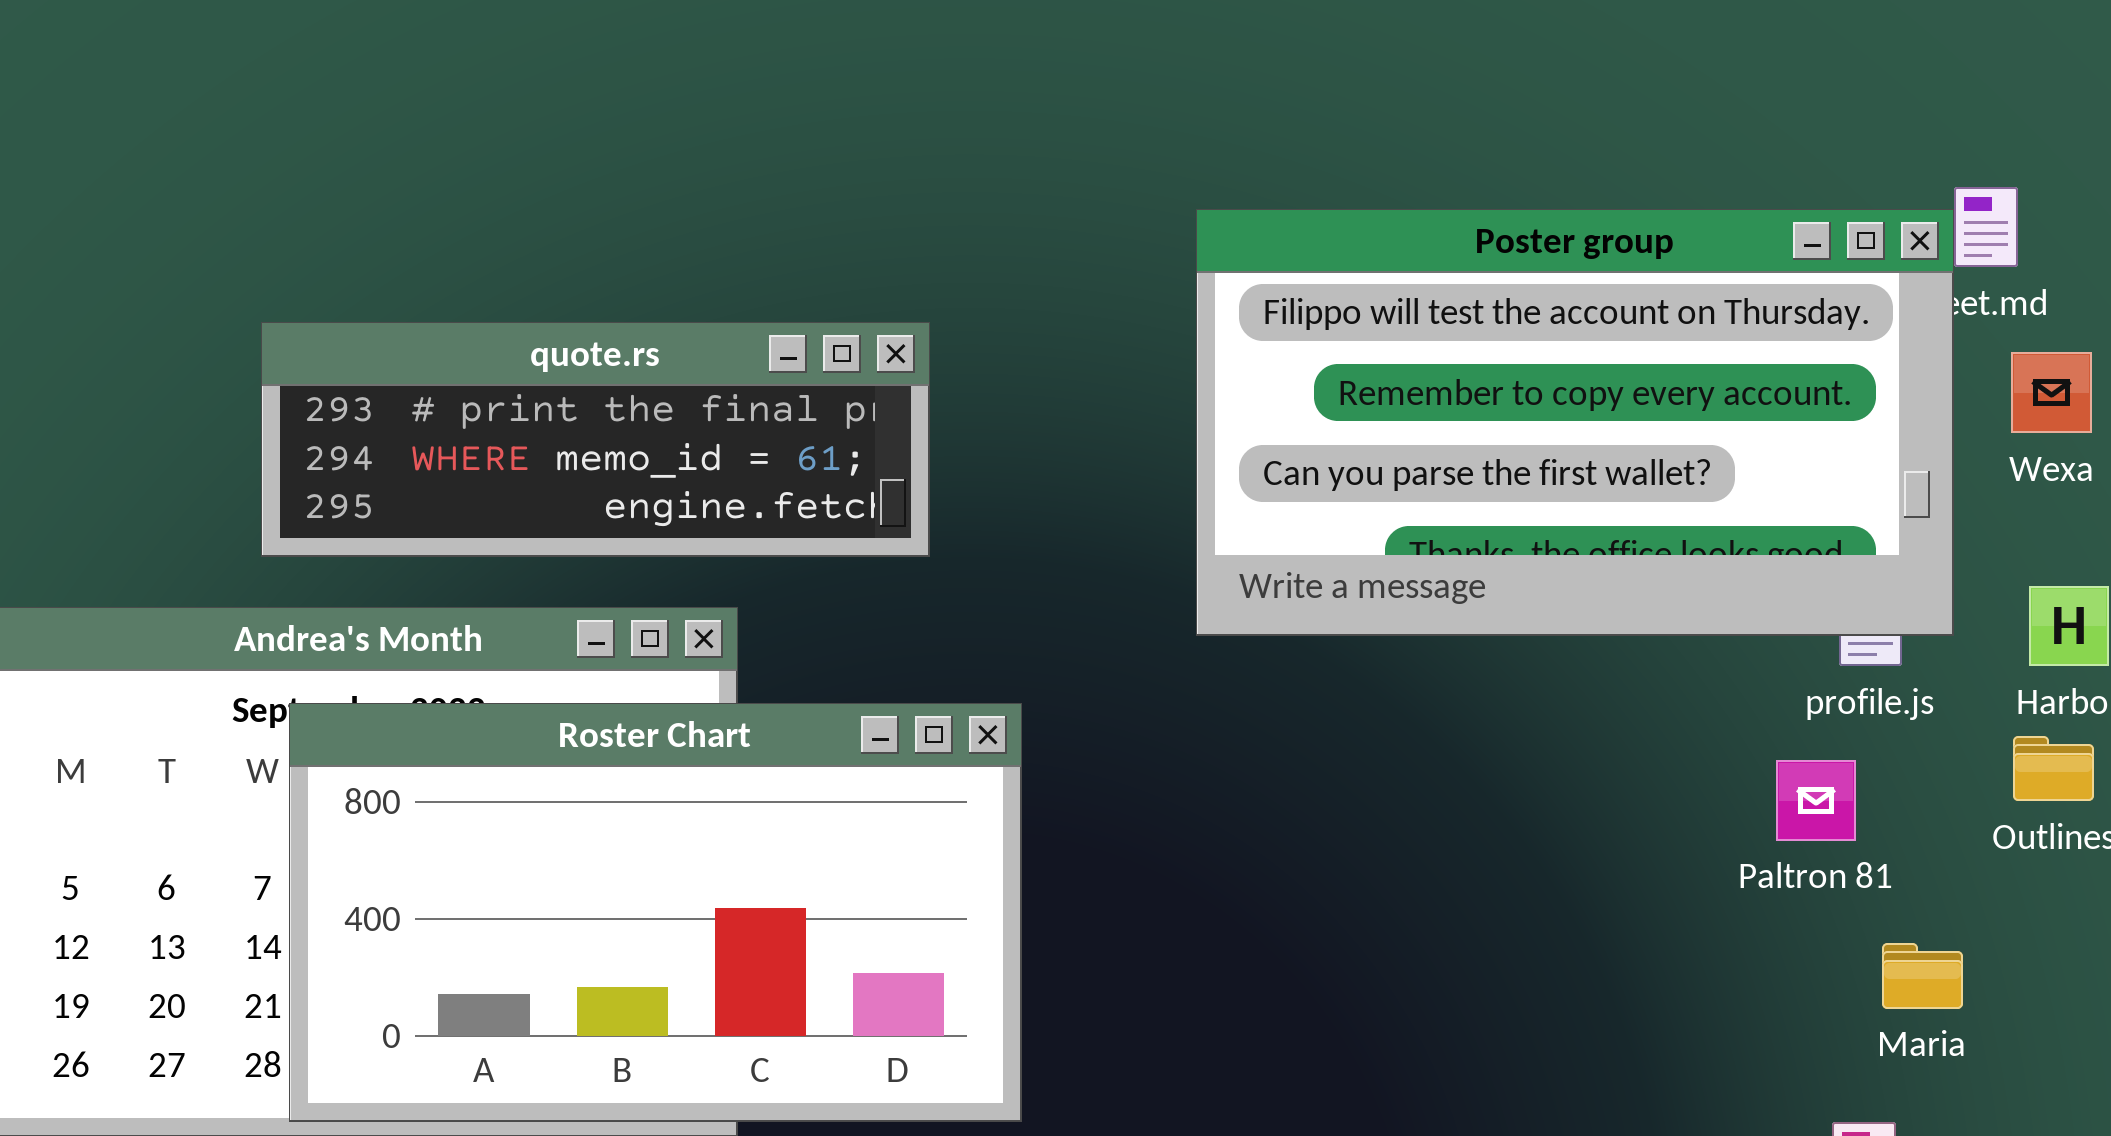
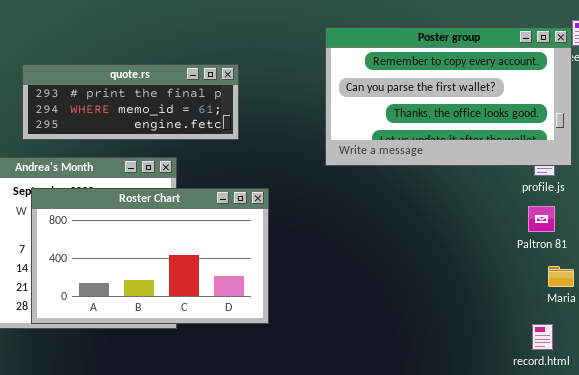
Poster group: [1196,209,1954,636] -> [325,27,572,166], scrolled down 1 row
Paltron 81: [1776,760,1856,841] -> [528,206,555,232], moved

